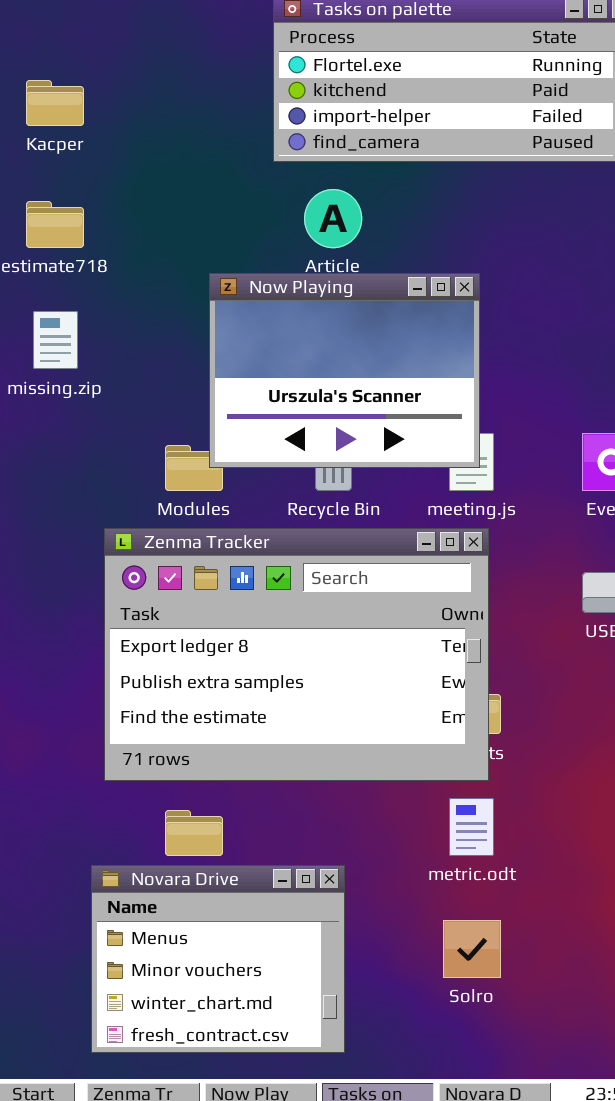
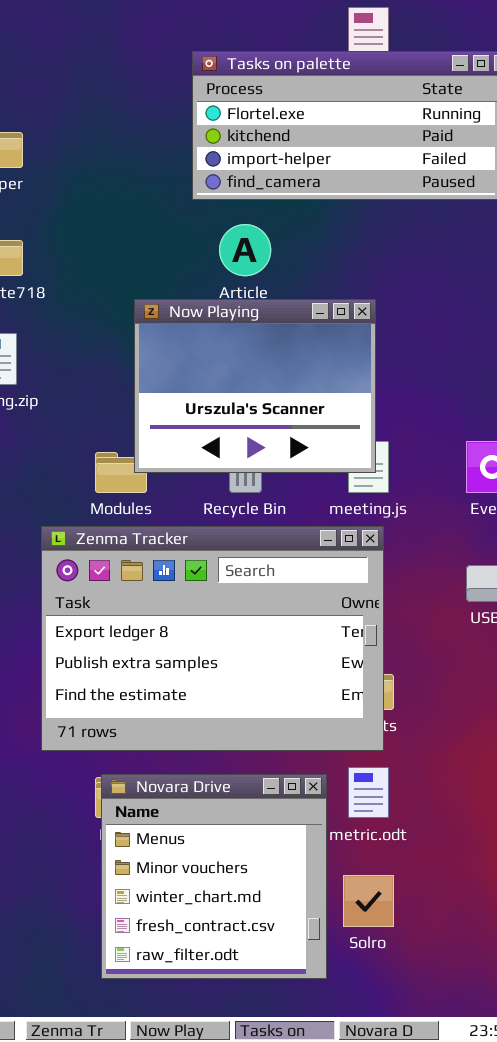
Novara Drive: [91,865,345,1053] -> [101,774,327,979], moved, resized

